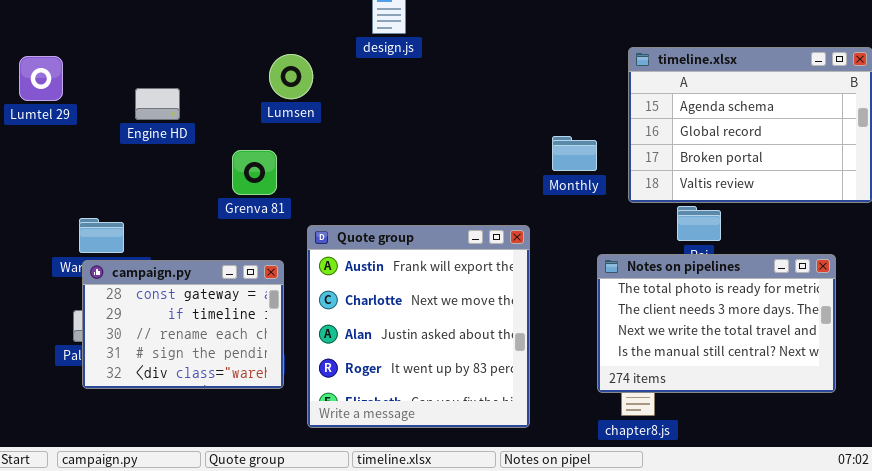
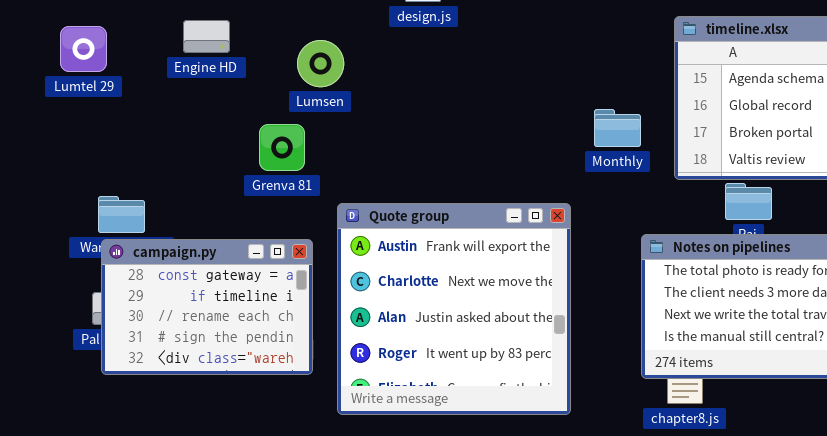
Lumsen: [269,54,313,99] -> [297,40,344,87], moved
Lumtel 29: [19,56,63,101] -> [60,26,107,72], moved
Engine HD: [135,88,180,120] -> [183,20,230,53], moved

